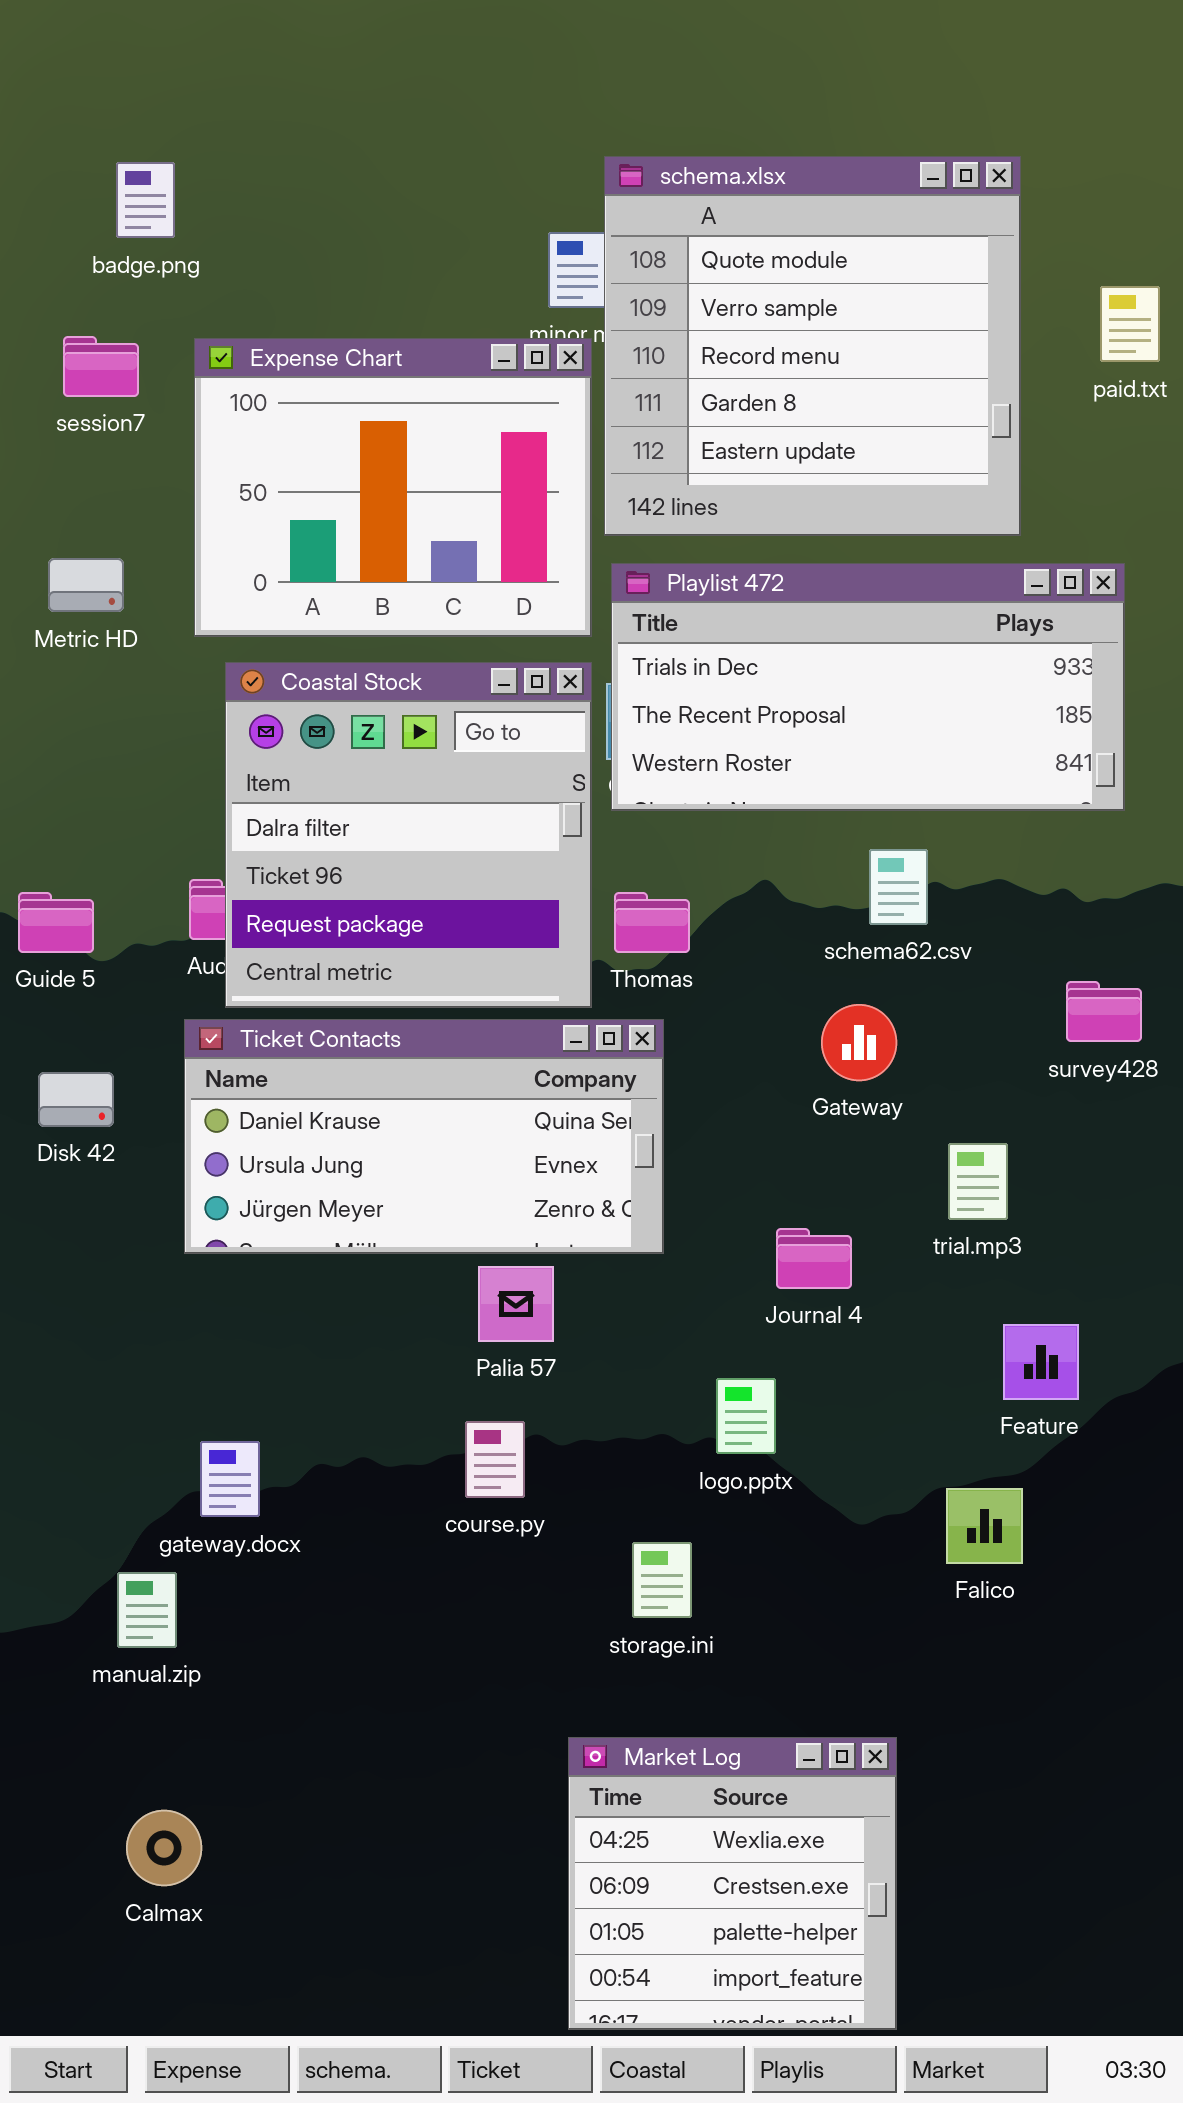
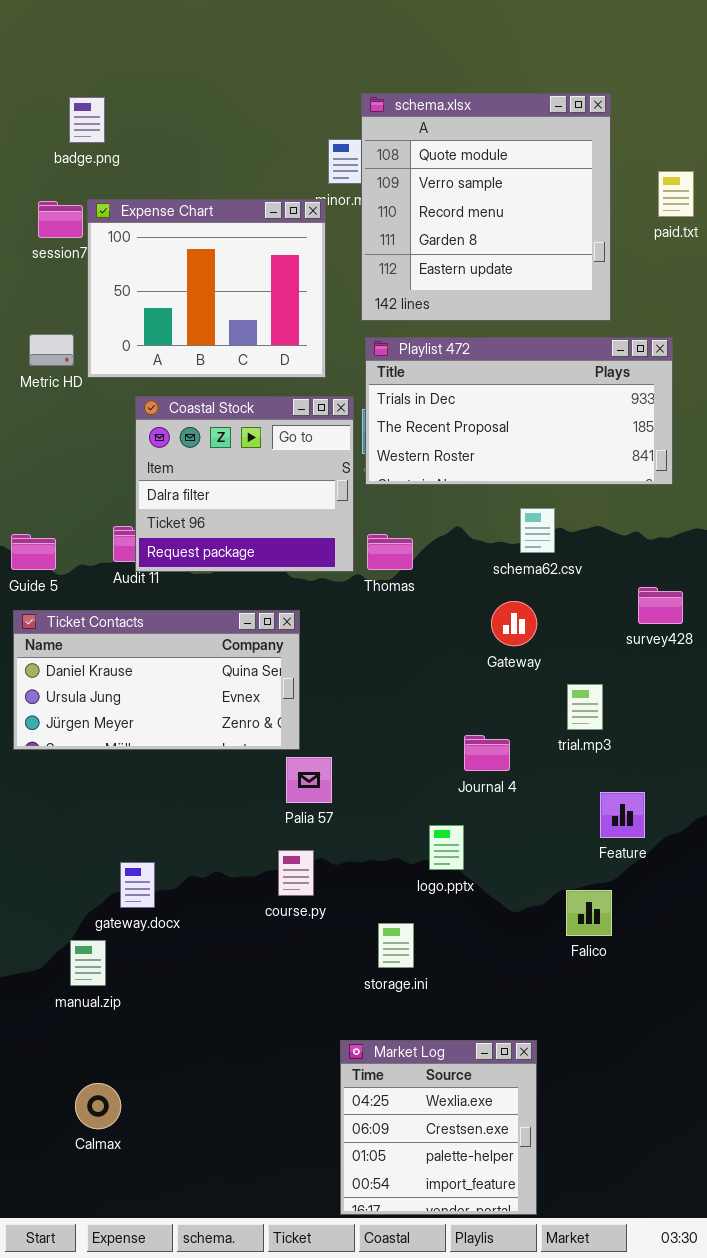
Expense Chart: [194,338,592,637] -> [87,199,326,378], moved
Coastal Stock: [225,662,592,1008] -> [135,396,354,572], resized
Ticket Contacts: [184,1019,664,1254] -> [13,610,300,750], moved

